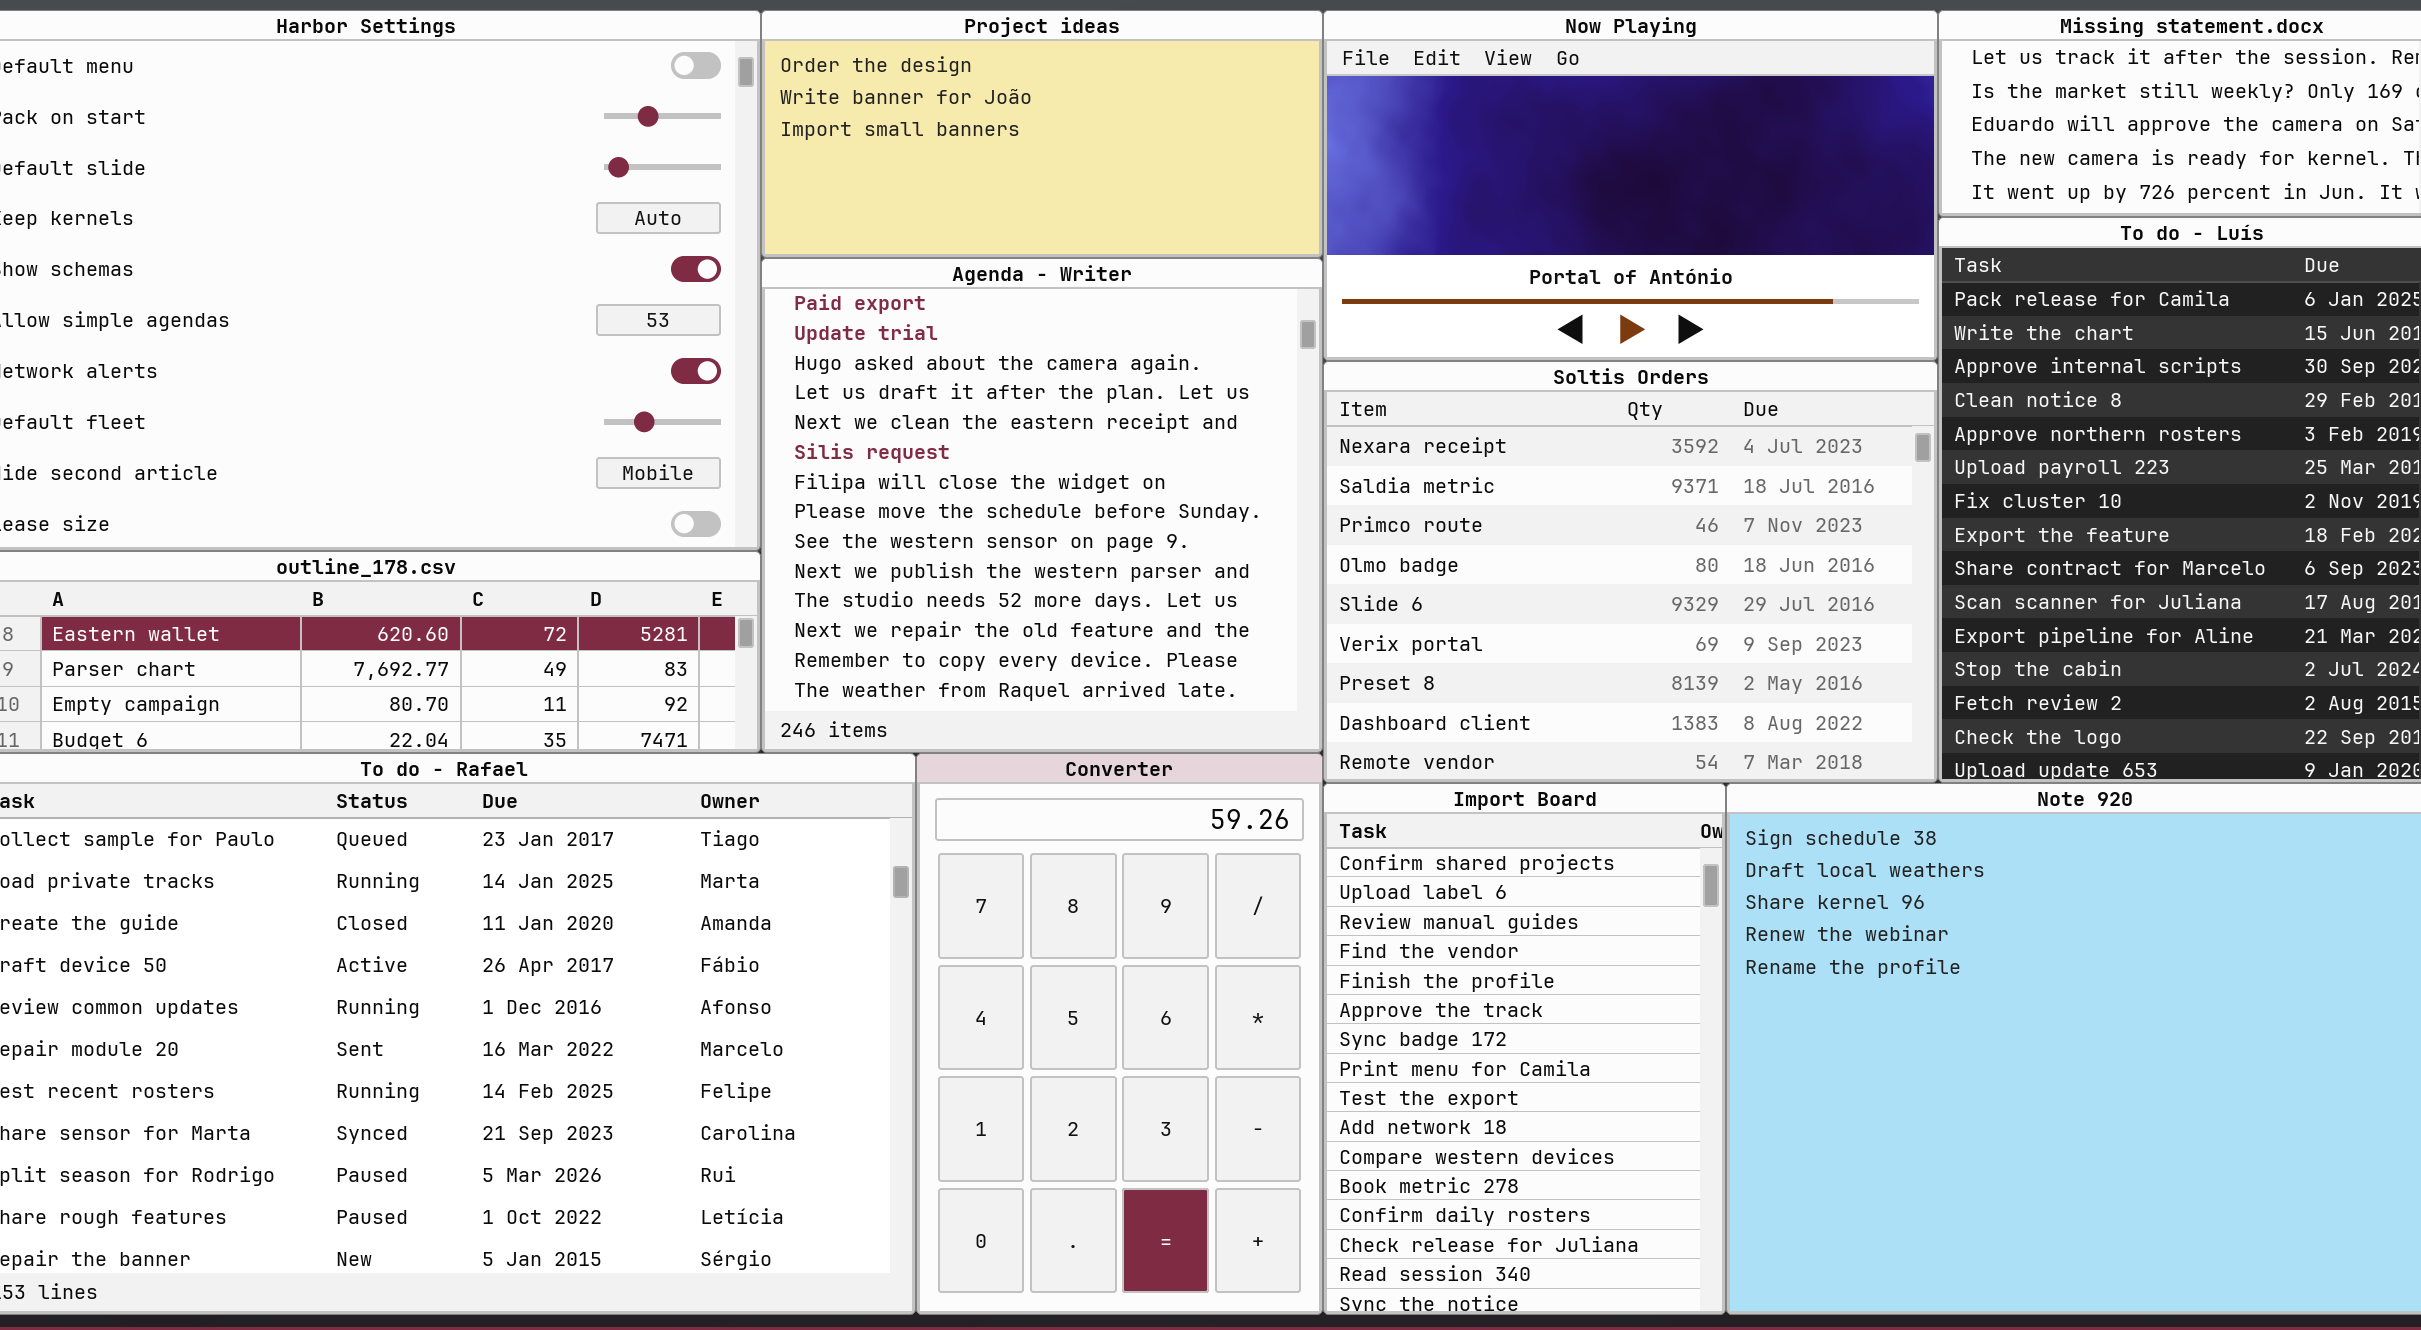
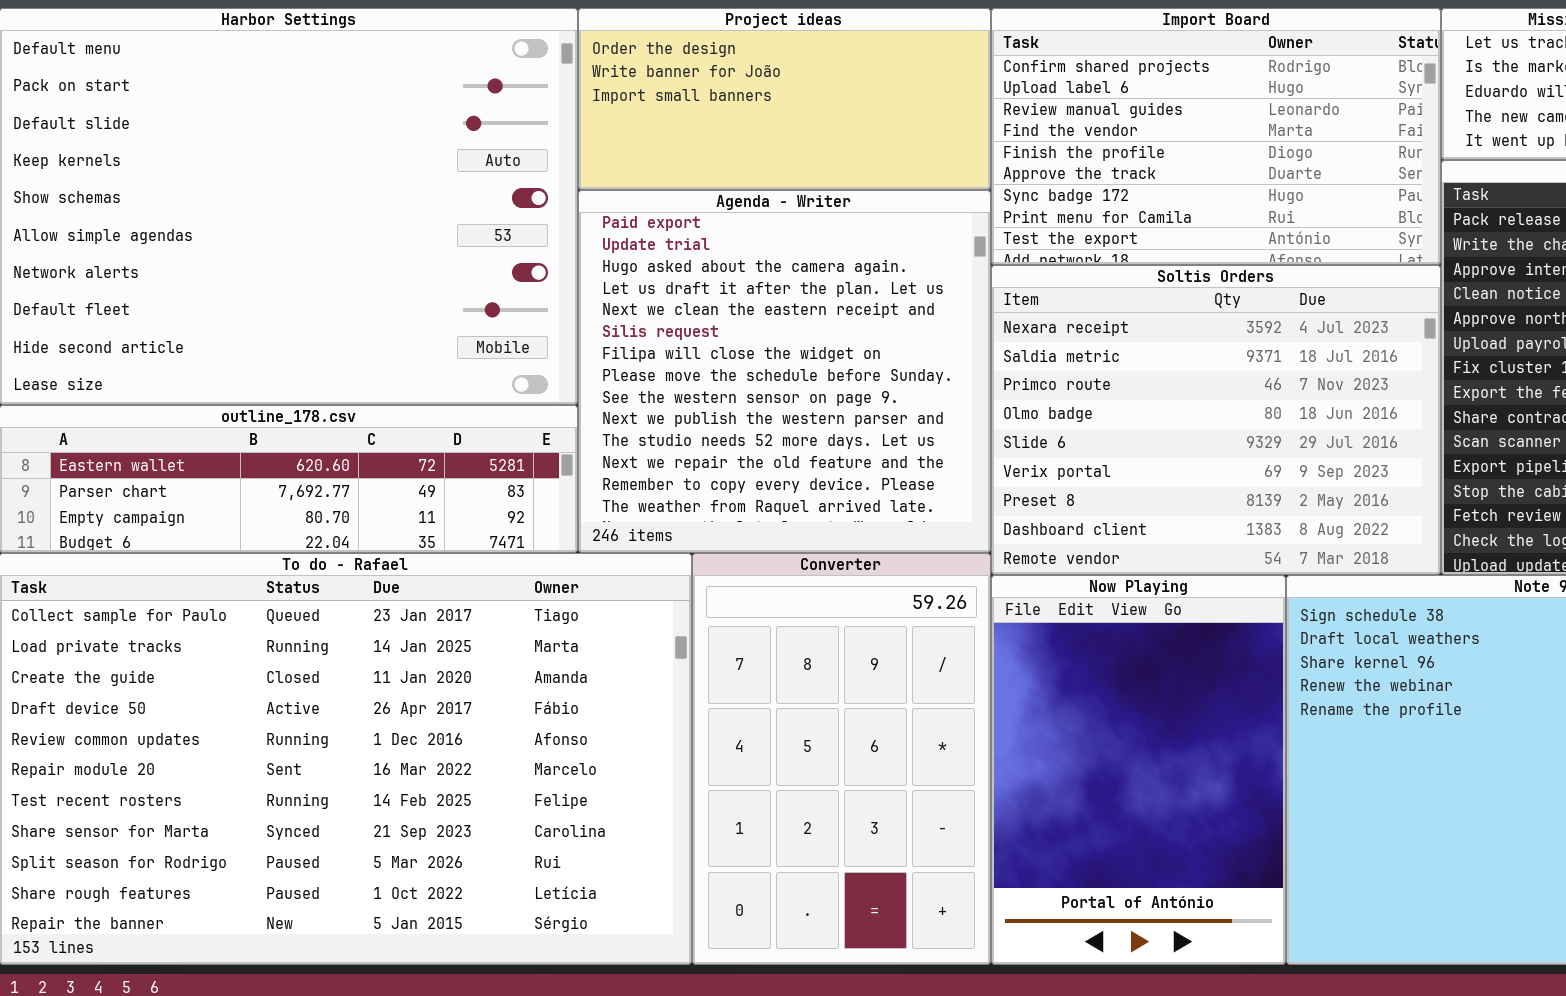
Now Playing: [1323,10,1938,361] -> [991,575,1286,965], moved, resized
Import Board: [1323,783,1726,1315] -> [991,8,1441,265], moved, resized

